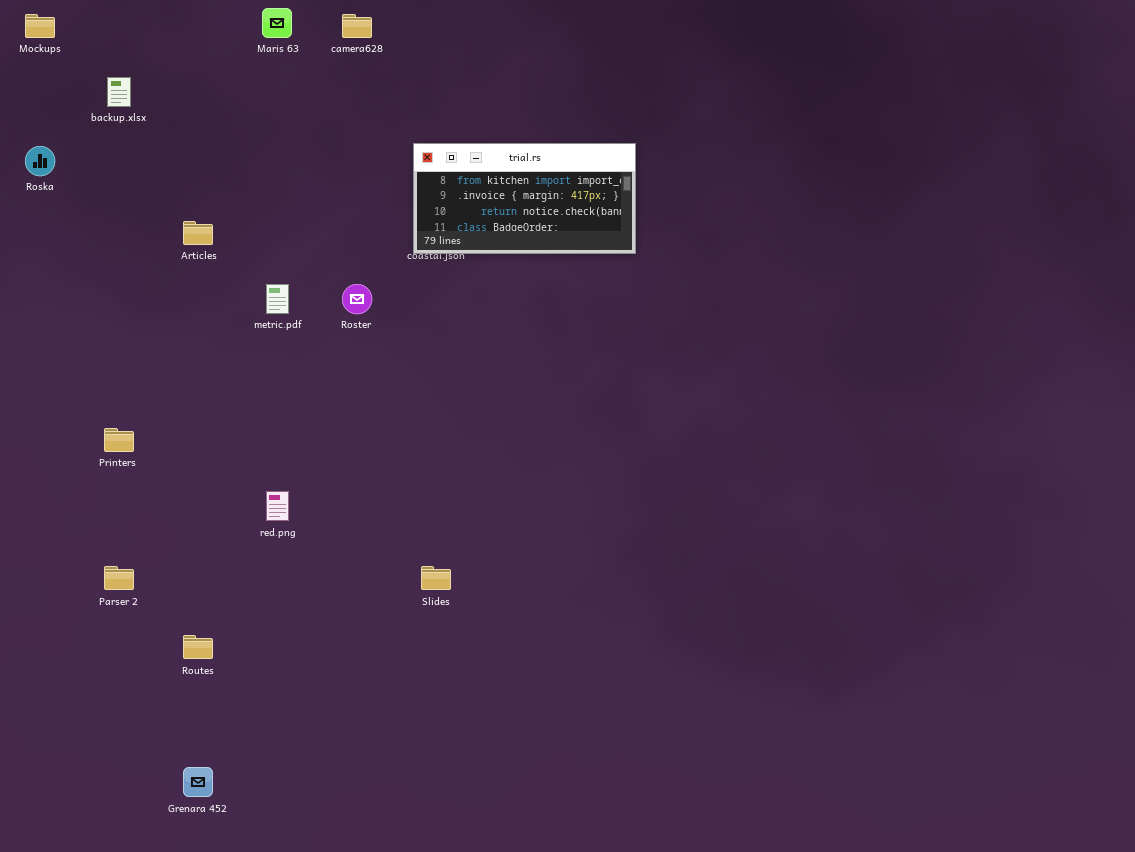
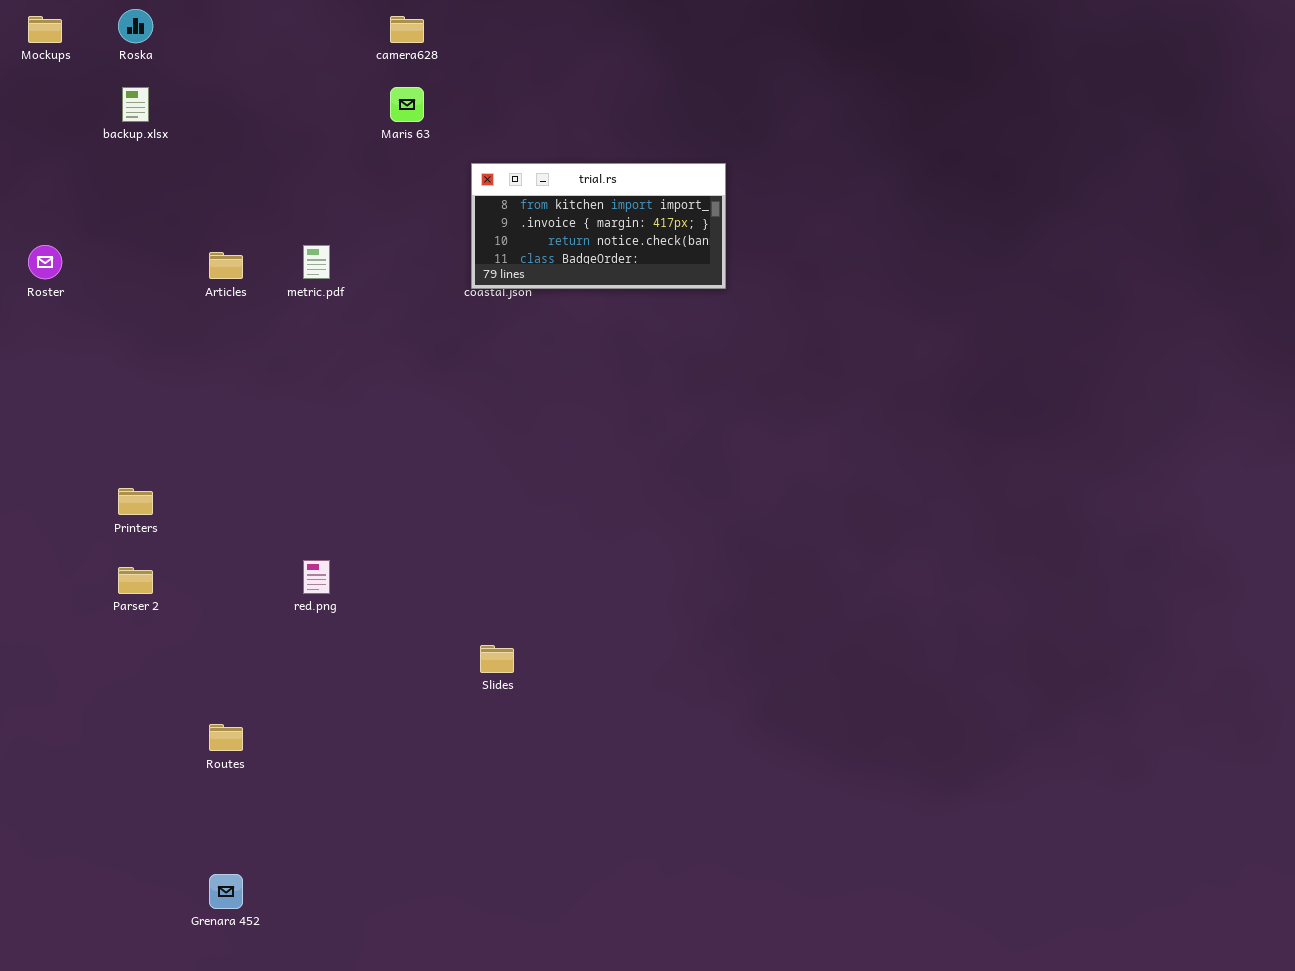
Maris 63: [262,8,292,38] -> [390,87,424,122], moved
Roska: [25,146,55,176] -> [118,9,153,43], moved
metric.pdf: [266,284,289,314] -> [303,245,330,279], moved
Roster: [342,284,372,314] -> [28,245,62,279], moved
Parser 2: [104,566,134,590] -> [118,567,153,594], moved

